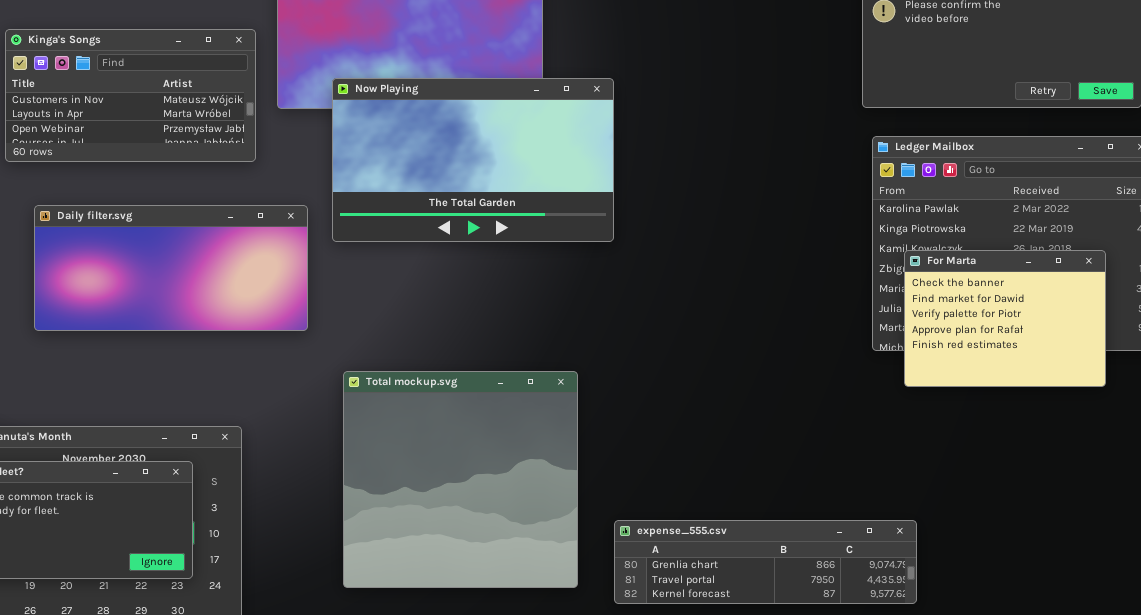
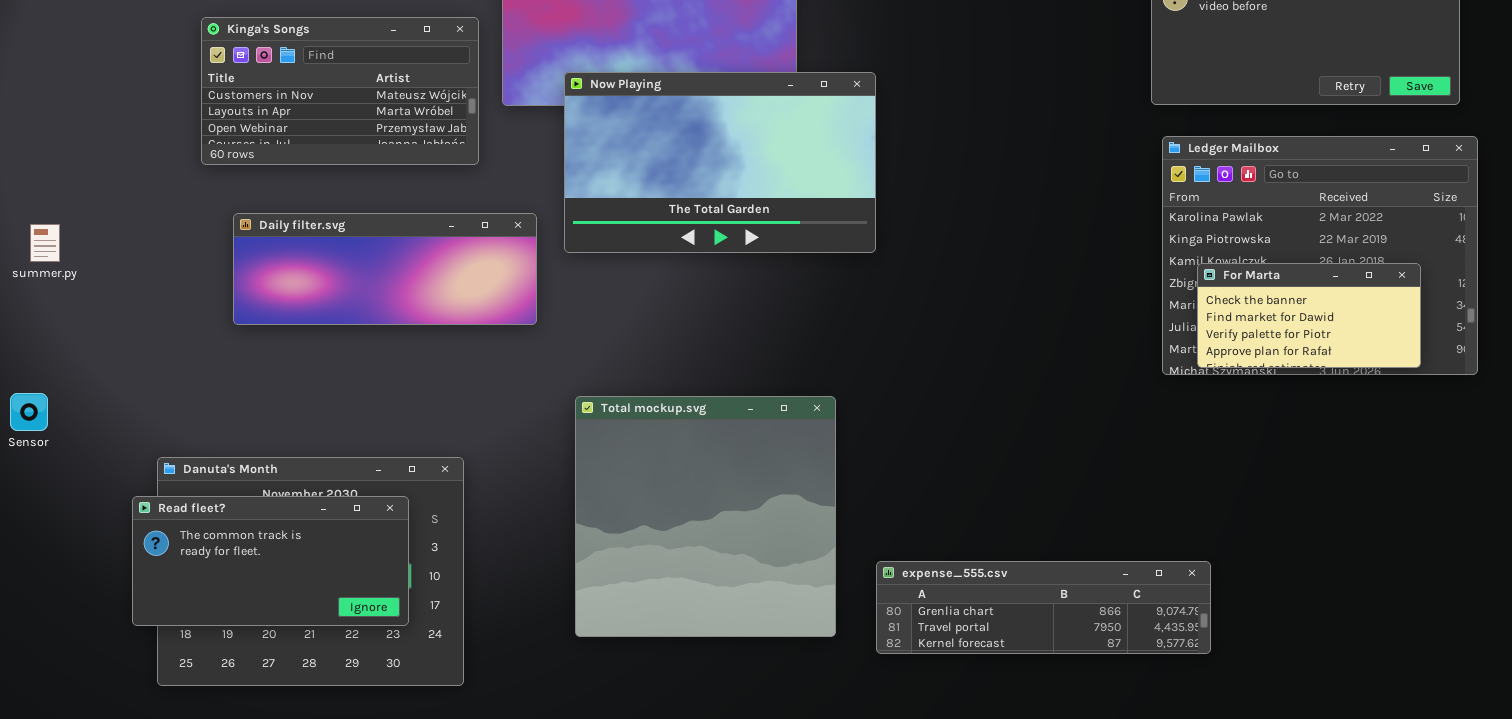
Daily filter.svg: [34,205,308,331] -> [233,213,537,325], resized
For Marta: [904,250,1106,387] -> [1197,263,1421,368], resized

